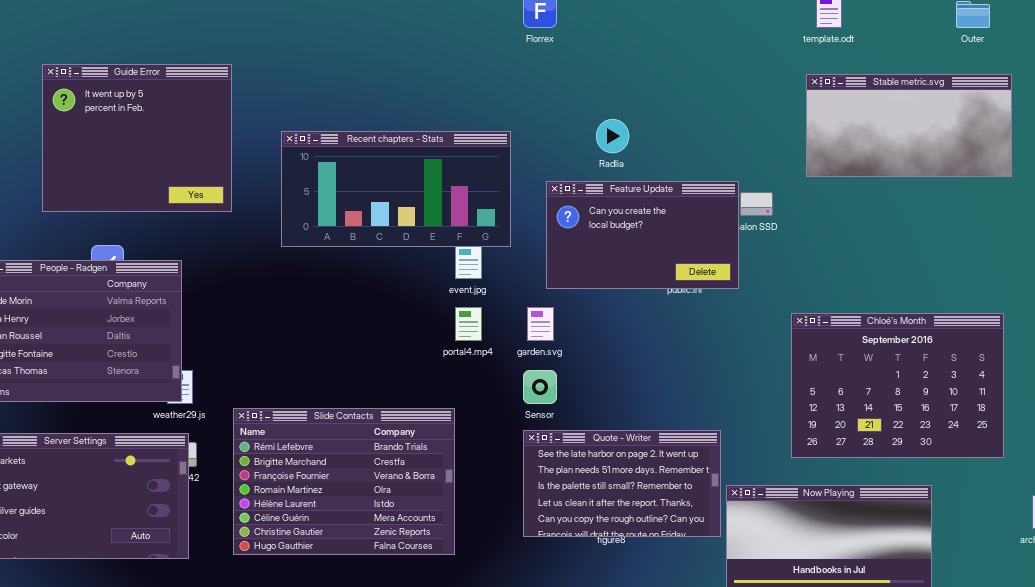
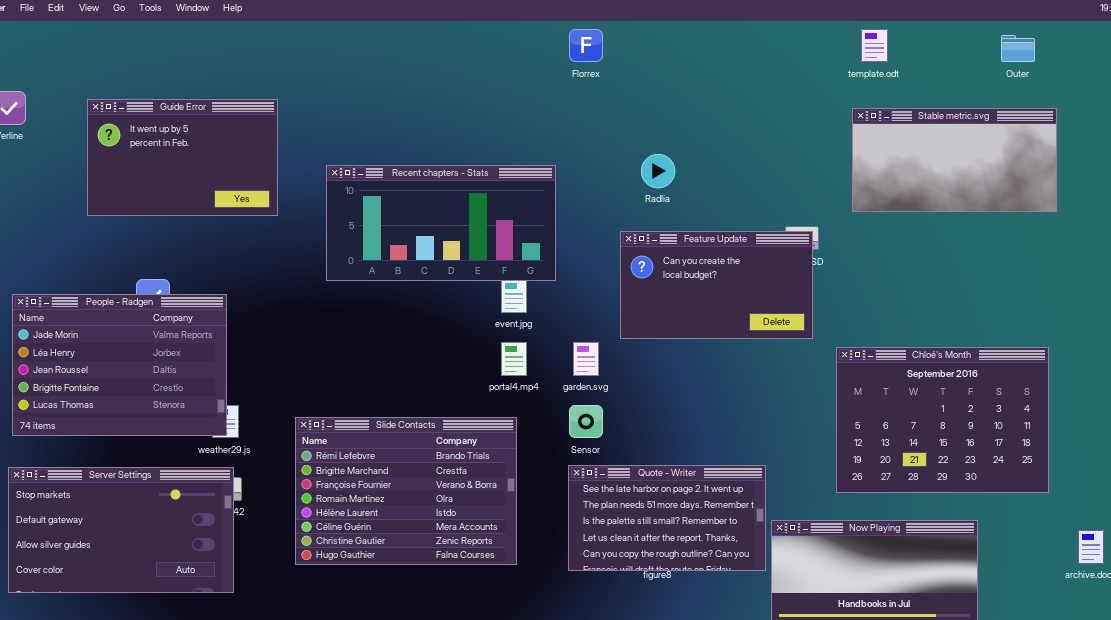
Guide Error: [42,64,232,212] -> [87,99,278,216], resized
Feature Update: [546,181,739,289] -> [620,231,813,339], moved
Slide Contacts: [233,408,455,555] -> [295,417,517,565], moved

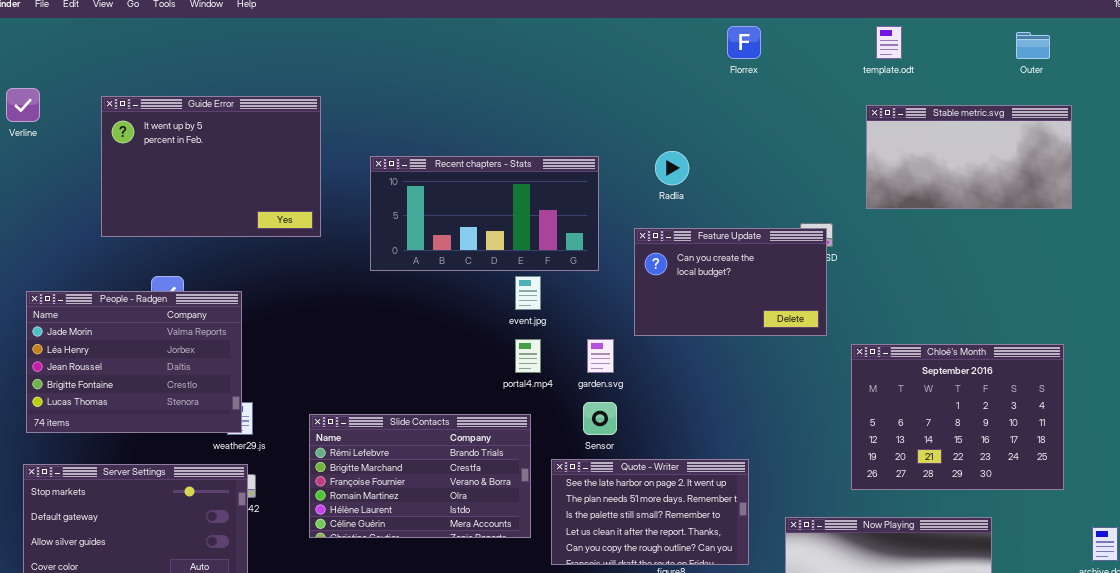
Florrex: [569,29,603,62] -> [727,26,761,59], moved
Guide Error: [87,99,278,216] -> [101,96,321,237], resized
Recent chapters - Stats: [326,165,556,281] -> [370,156,599,271], moved
Slide Contacts: [295,417,517,565] -> [309,414,531,538], resized
Quote - Writer: [568,465,766,571] -> [551,459,749,565], moved

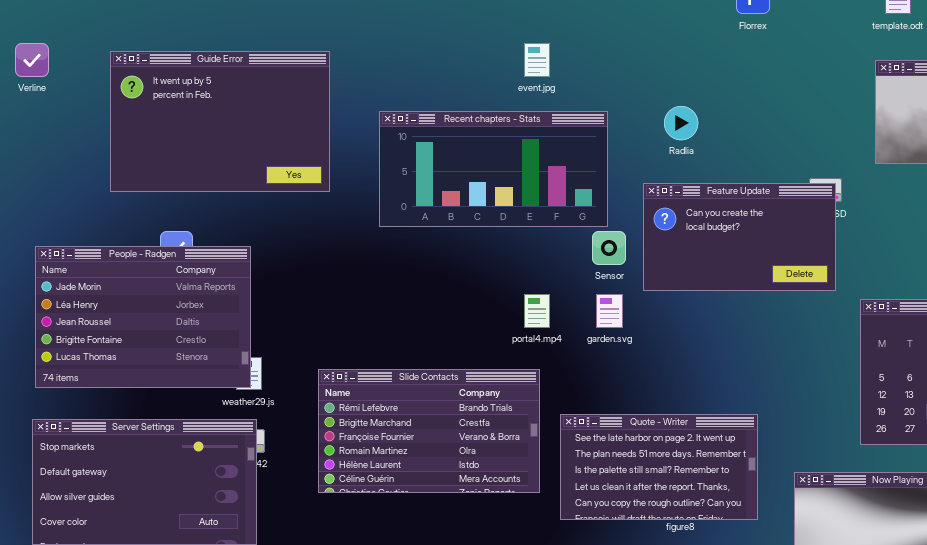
event.jpg: [515,276,541,310] -> [524,43,550,77], moved
Sensor: [583,402,617,435] -> [592,231,626,265], moved

